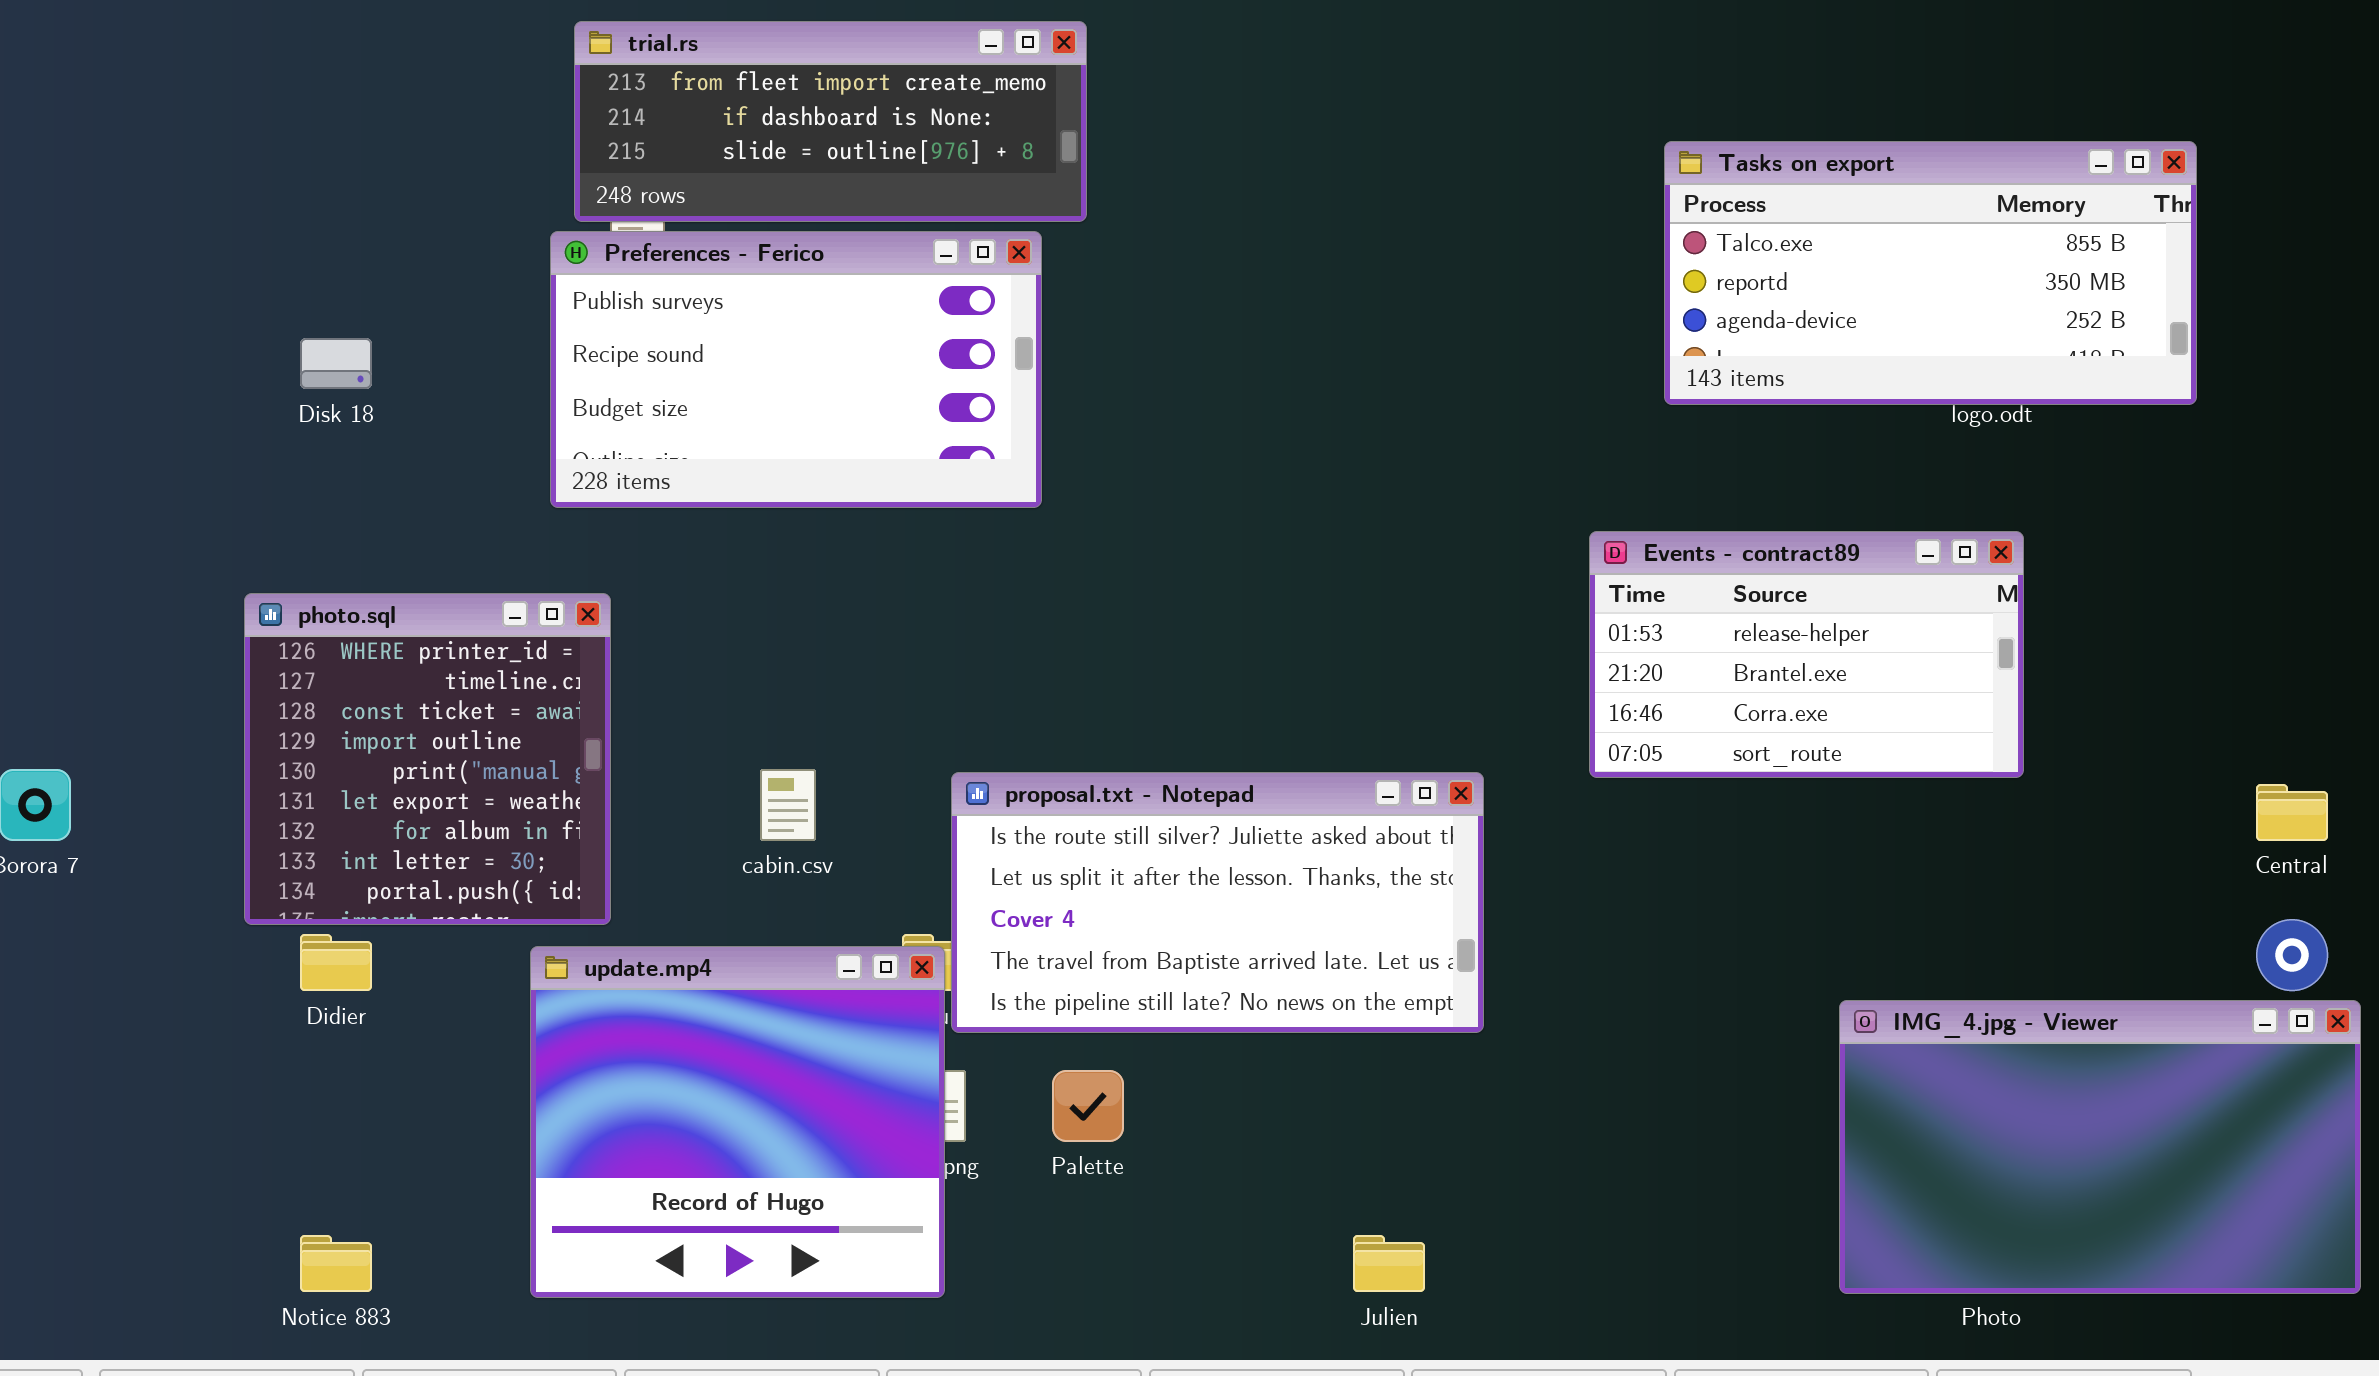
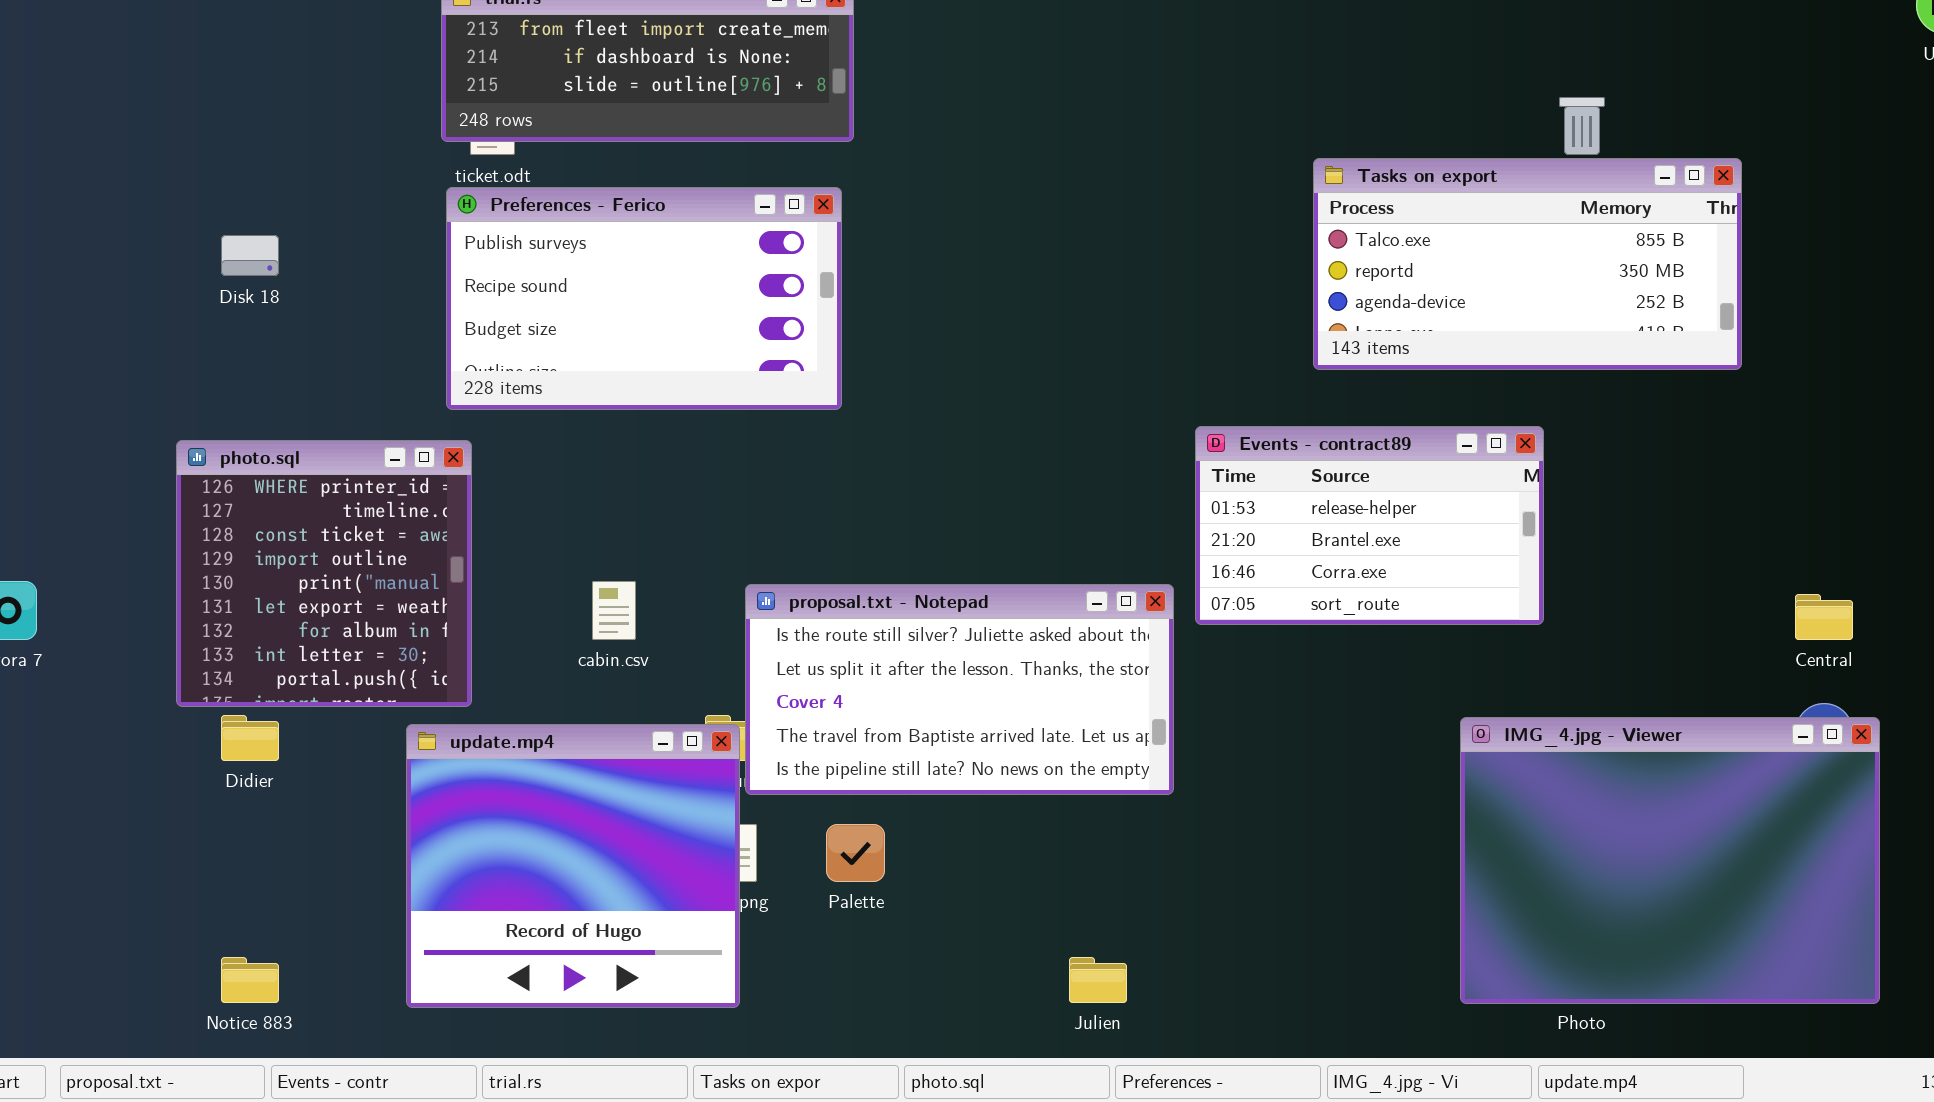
Tasks on export: [1664,141,2197,405] -> [1313,158,1742,370], moved
Preferences - Ferico: [550,231,1042,508] -> [446,187,842,410], moved
Events - contract89: [1589,531,2024,778] -> [1195,426,1544,625], moved
IMG_4.jpg - Viewer: [1839,1000,2361,1294] -> [1460,717,1880,1004], resized

